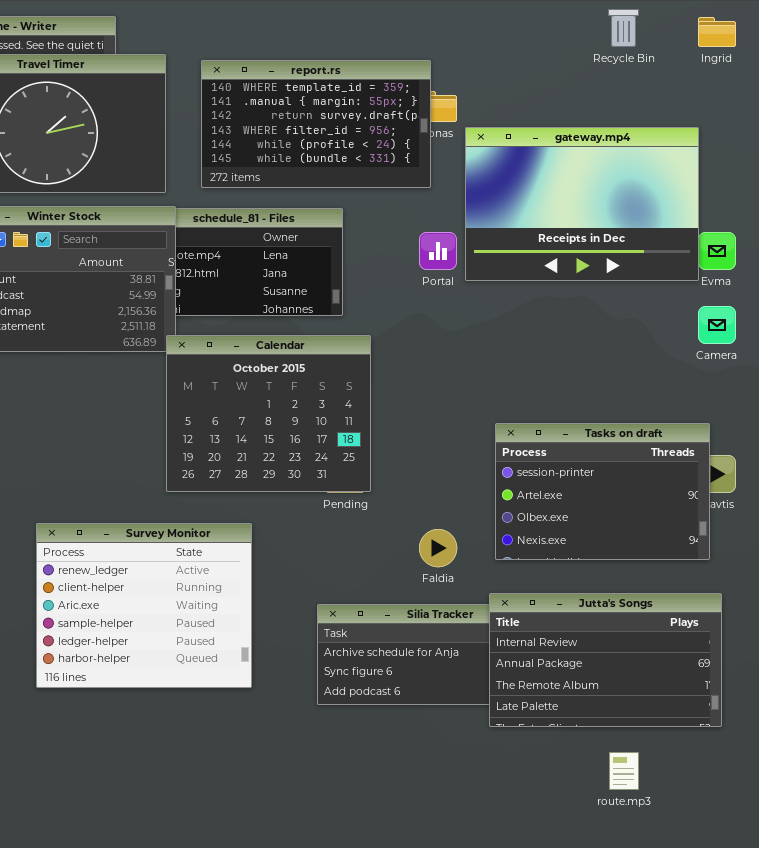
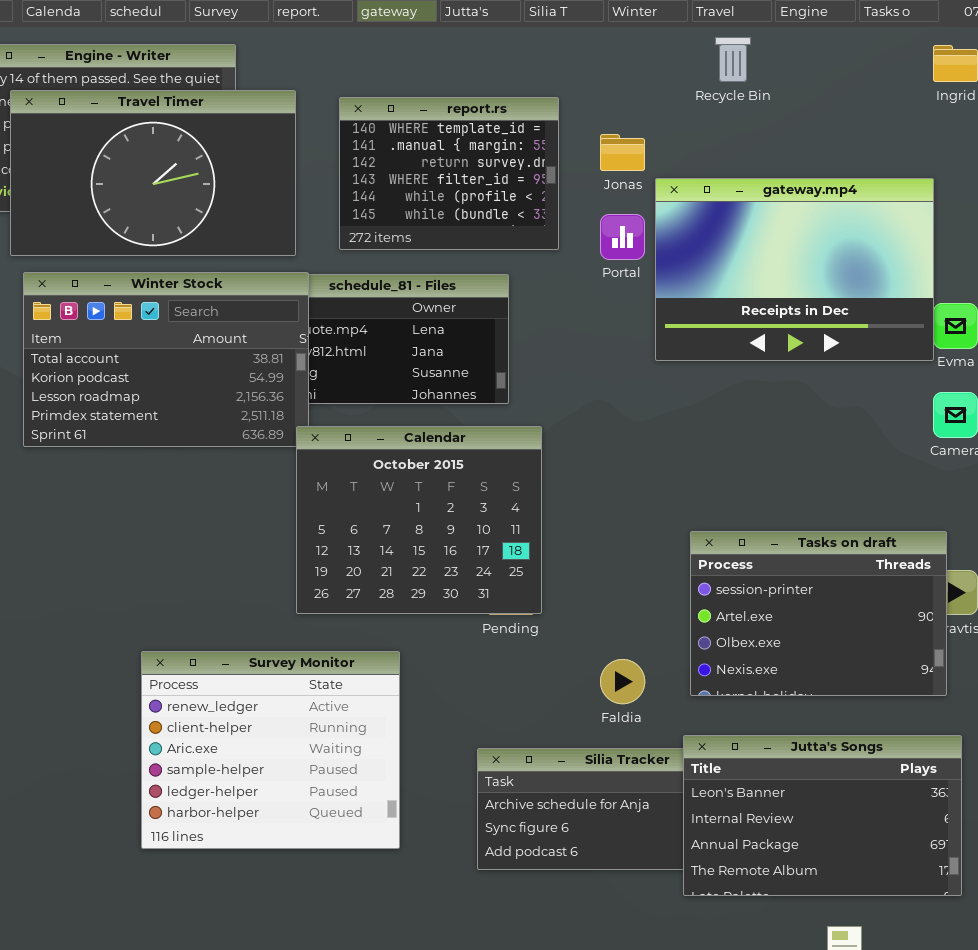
Recycle Bin: [608,9,639,47] -> [715,37,751,82], moved
report.rs: [201,60,431,188] -> [339,97,559,250], resized
Portal: [419,232,457,270] -> [600,214,645,260], moved
Jutta's Songs: [489,593,722,727] -> [683,735,962,896], scrolled up 1 row

